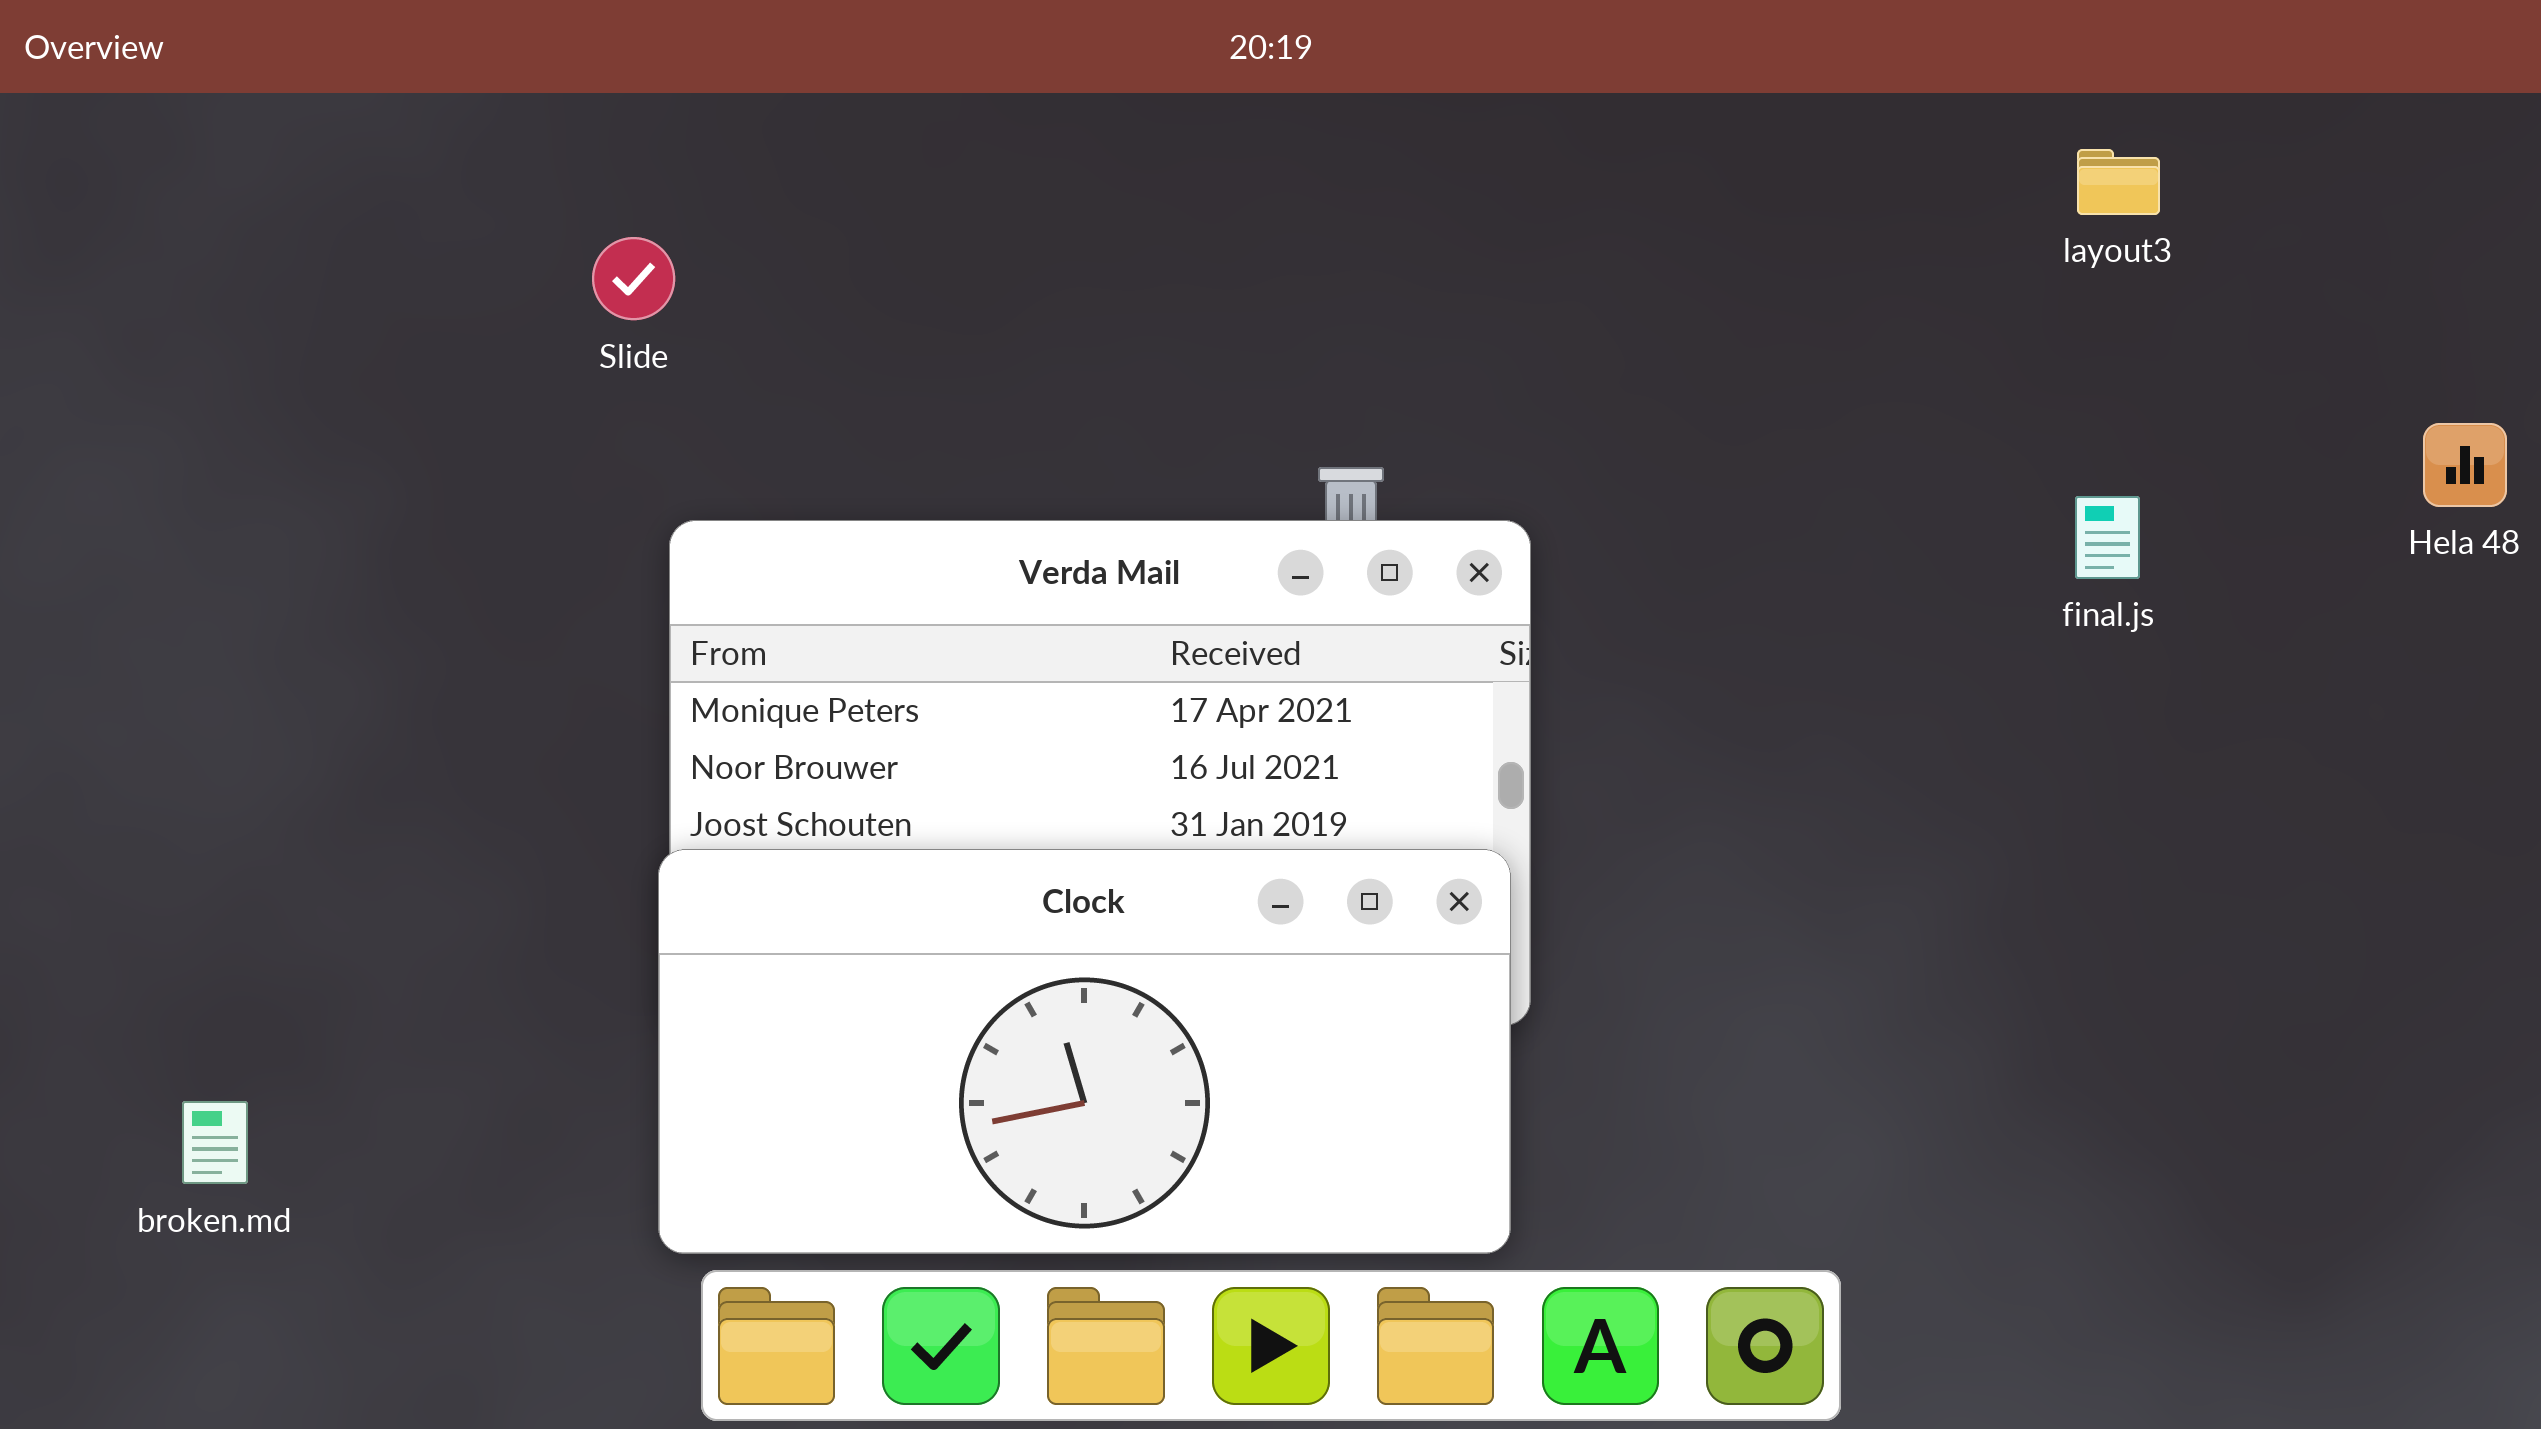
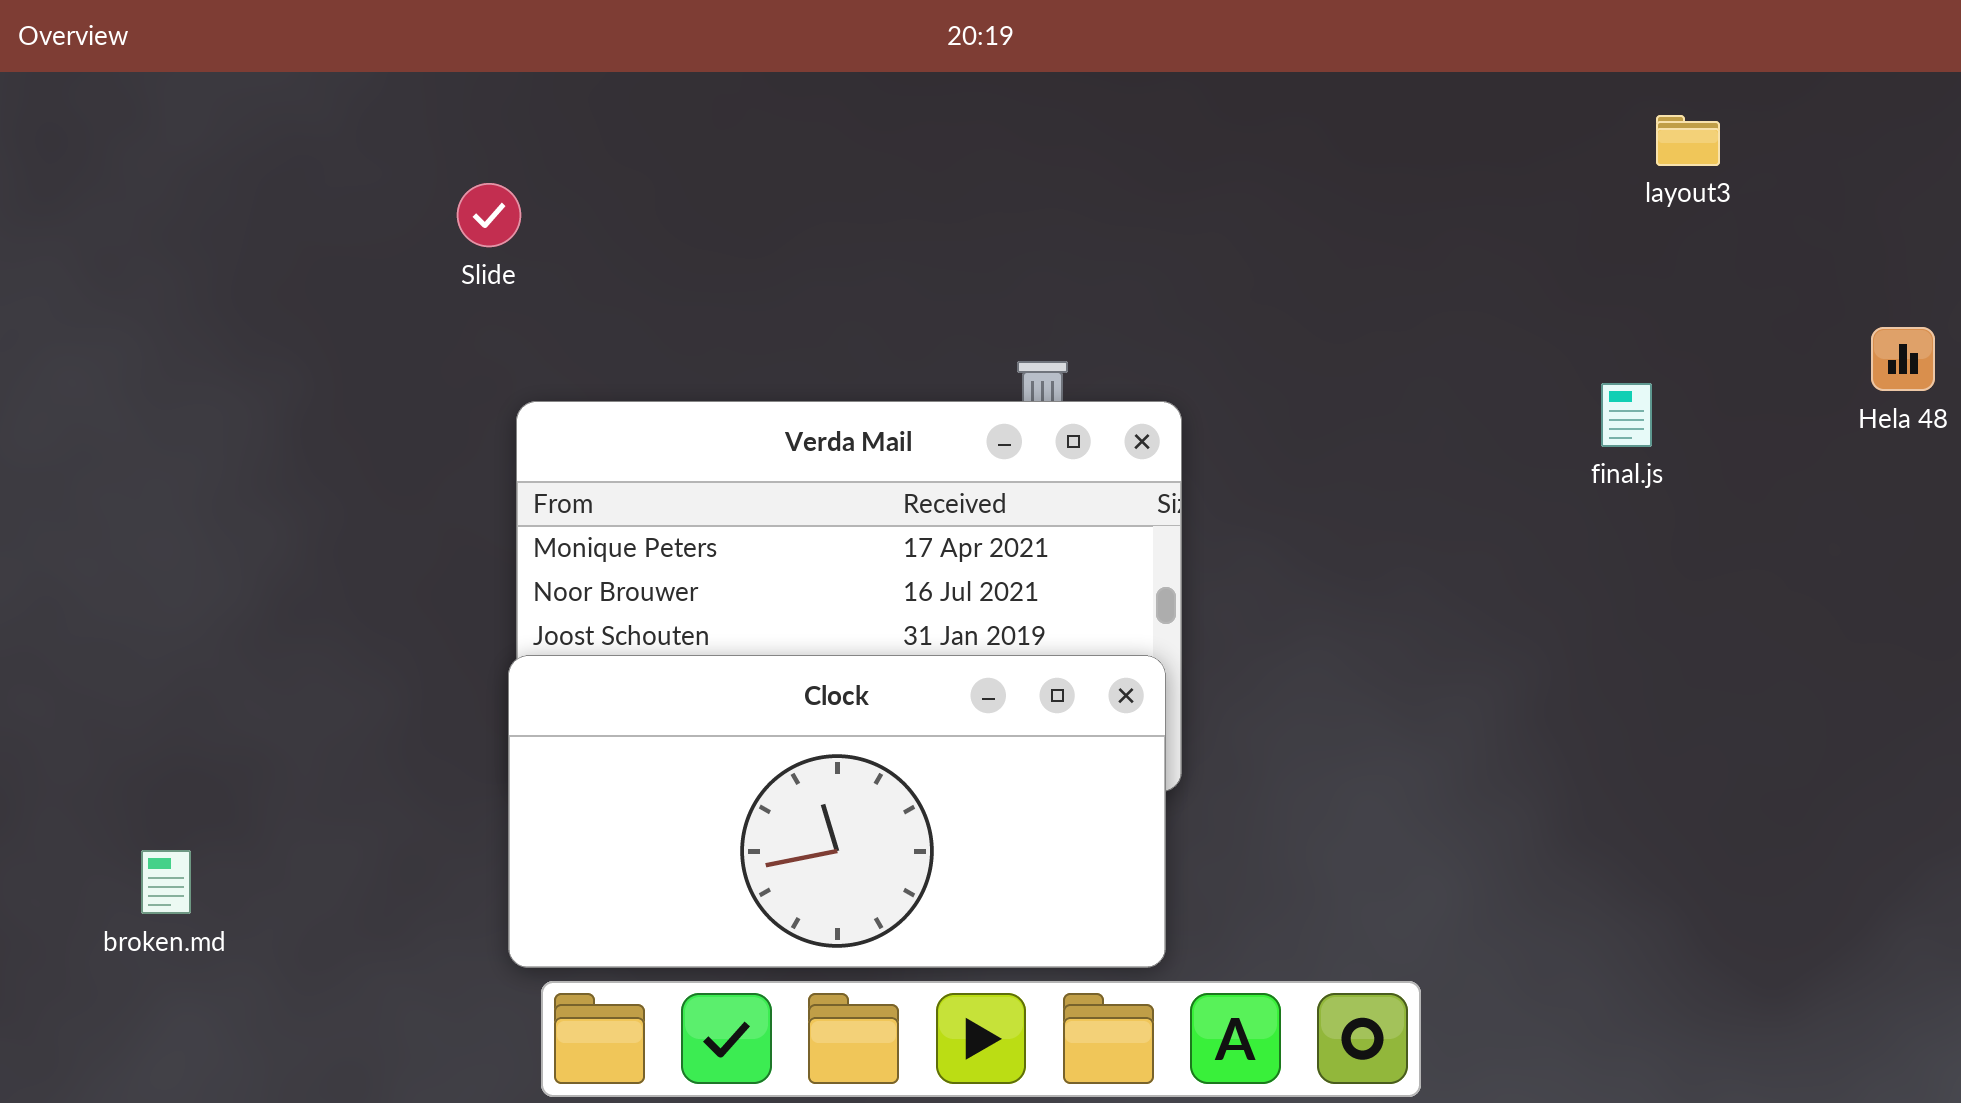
layout3: [2077,149,2160,215] -> [1656,115,1720,166], moved

